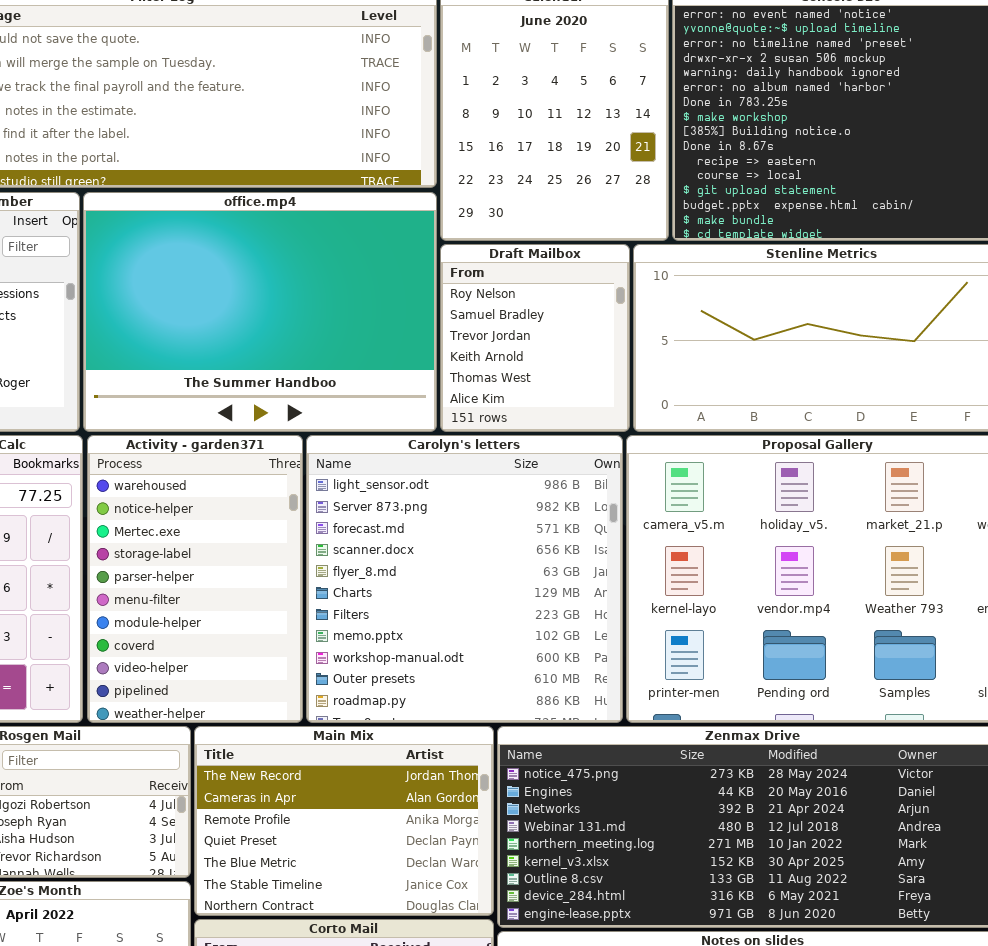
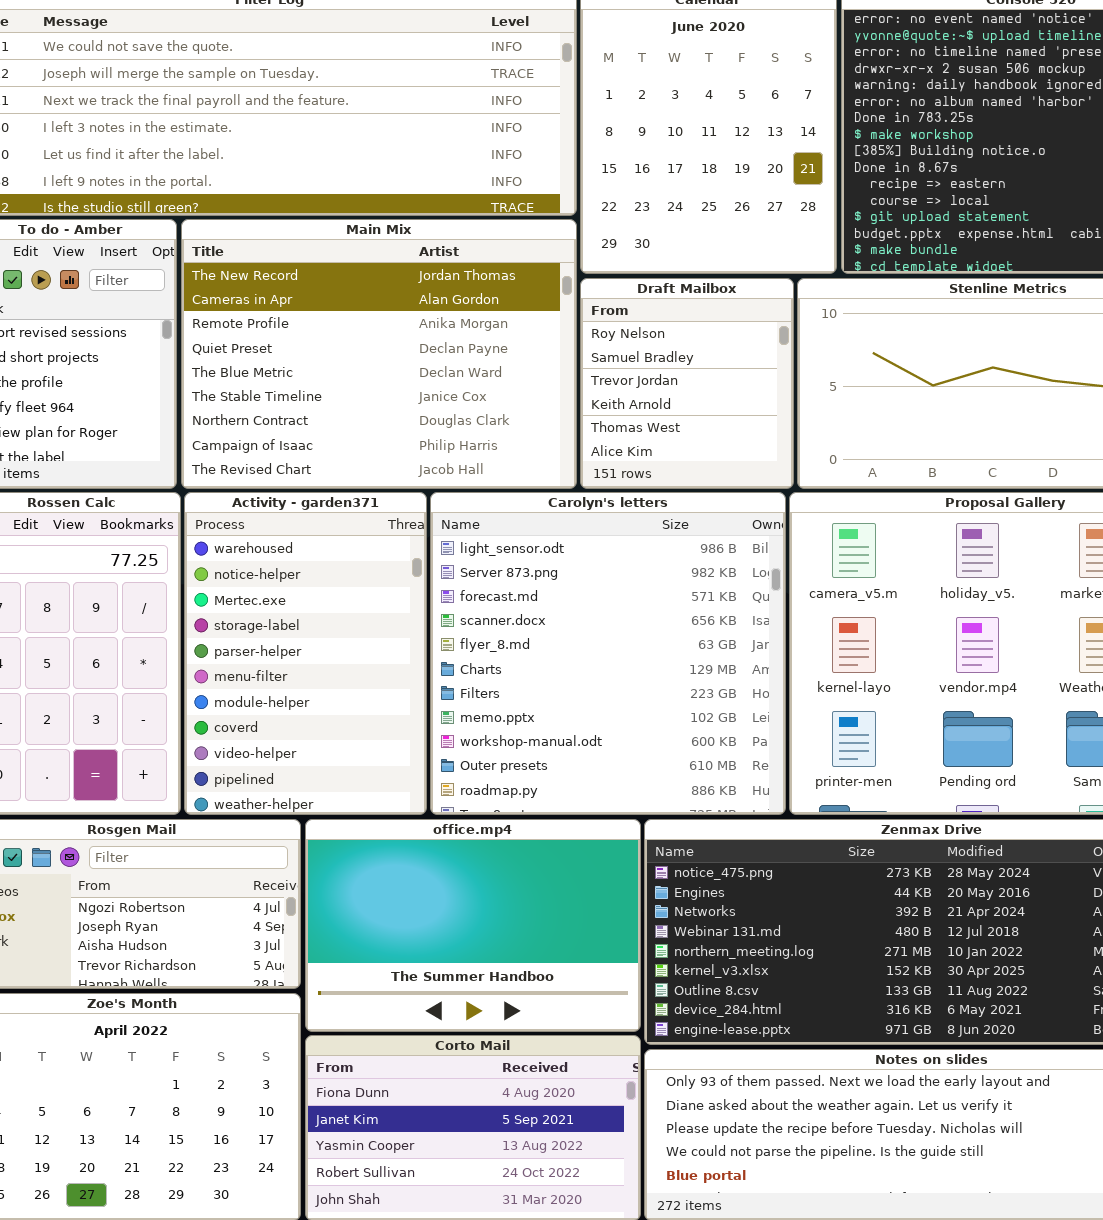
office.mp4: [83,192,437,432] -> [305,819,641,1032], moved, resized
Main Mix: [194,726,494,916] -> [181,219,577,489], moved, resized

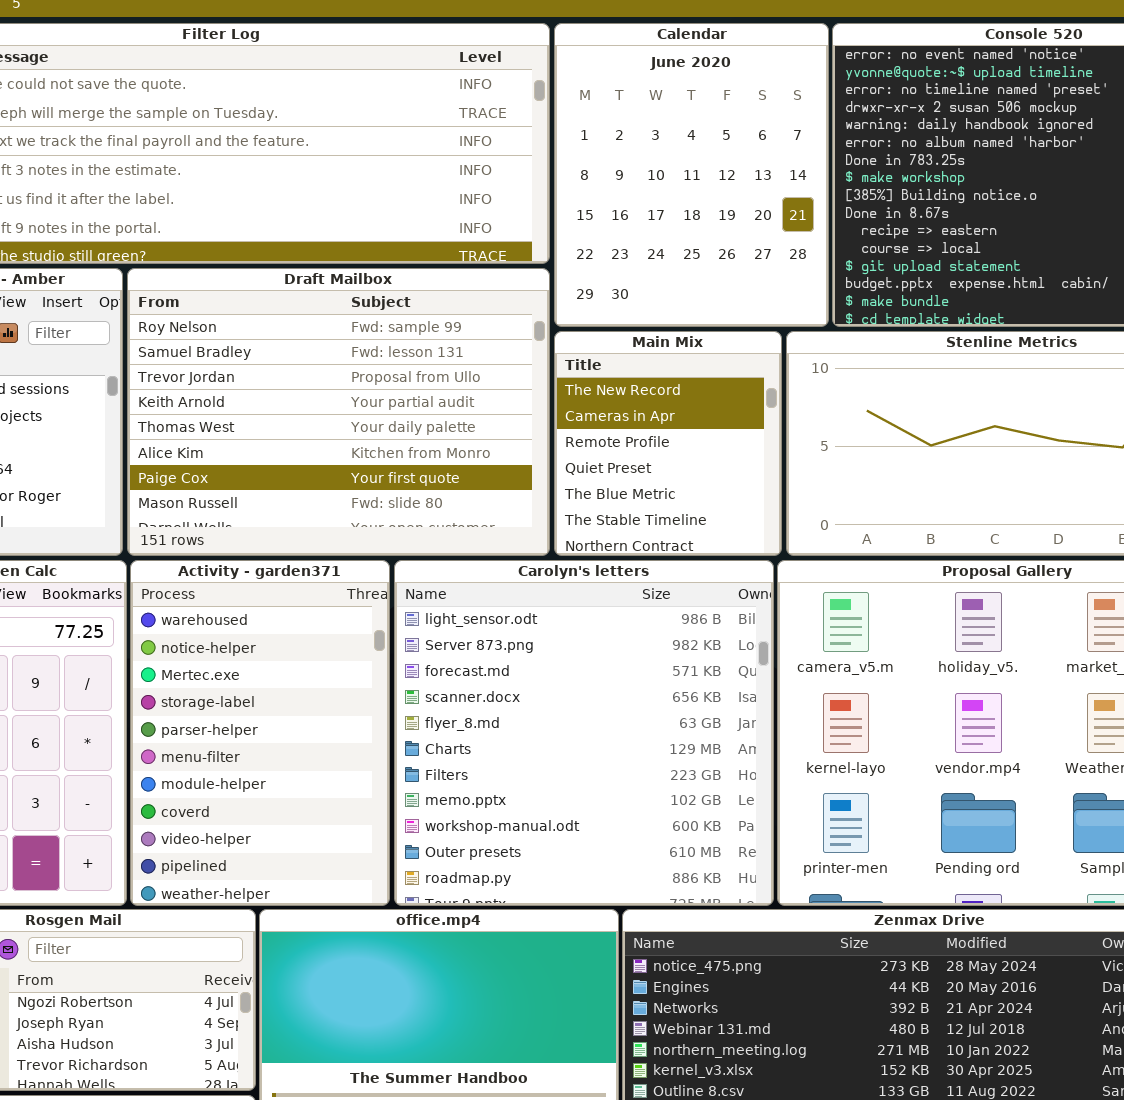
Main Mix: [181,219,577,489] -> [554,331,782,556], moved, resized
Draft Mailbox: [580,278,794,489] -> [127,268,550,556], moved, resized

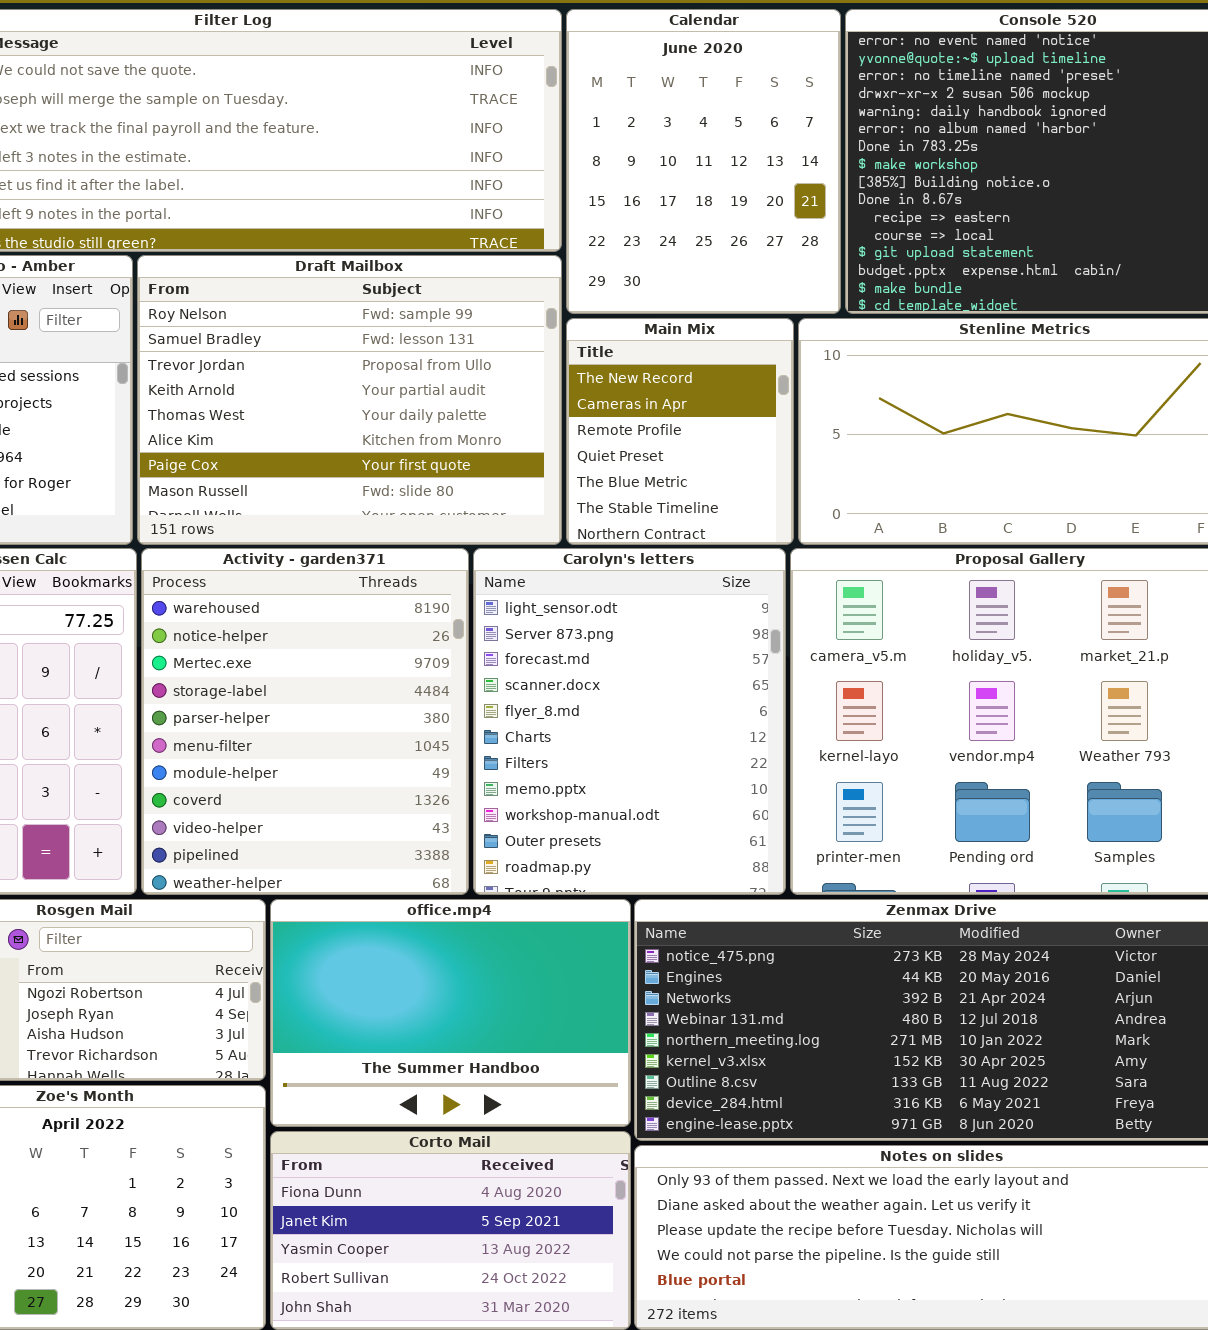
Activity - garden371: [130,560,390,906] -> [141,548,469,895], resized
Carolyn's letters: [394,560,774,906] -> [473,548,786,895], resized

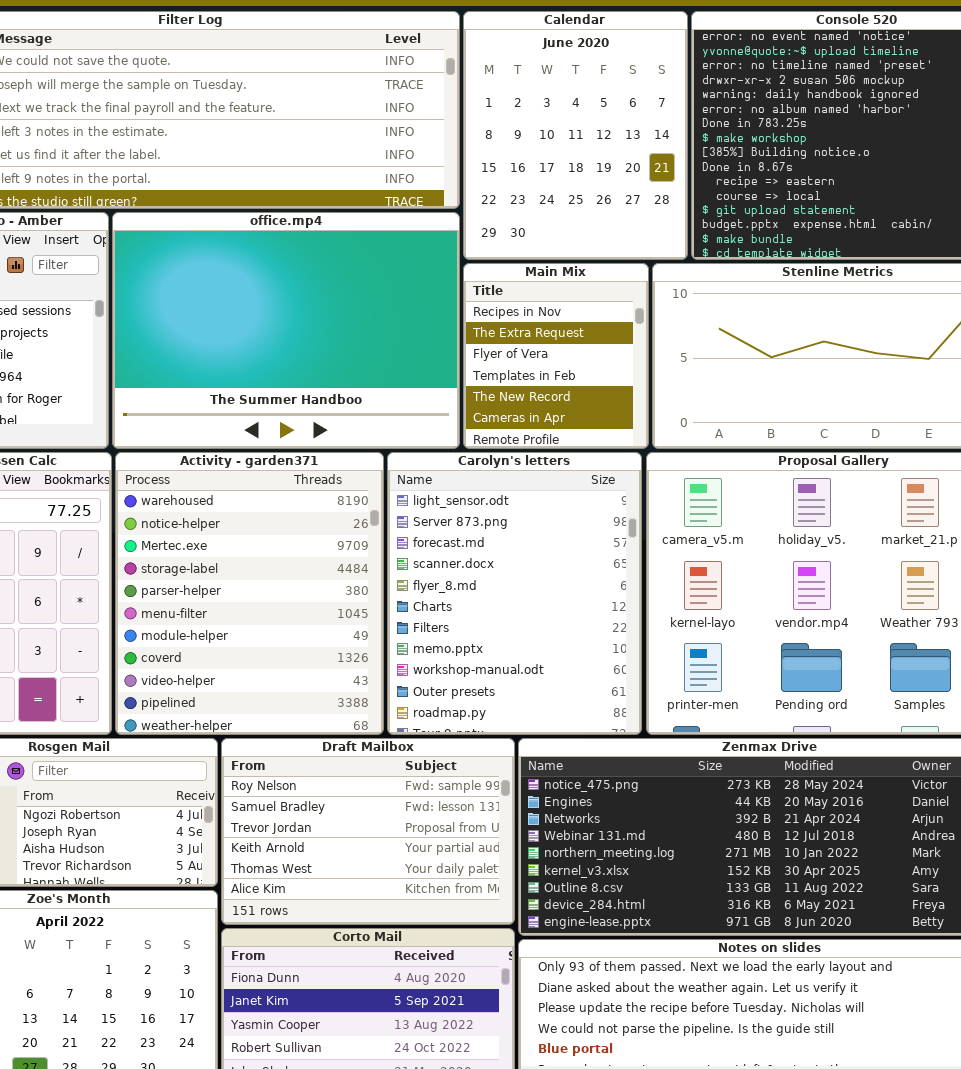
Draft Mailbox: [137,255,562,545] -> [221,738,515,925], moved, resized
Main Mix: [566,318,794,545] -> [463,263,649,449], scrolled up 4 rows
office.mp4: [270,899,631,1127] -> [112,212,460,449], moved, resized

